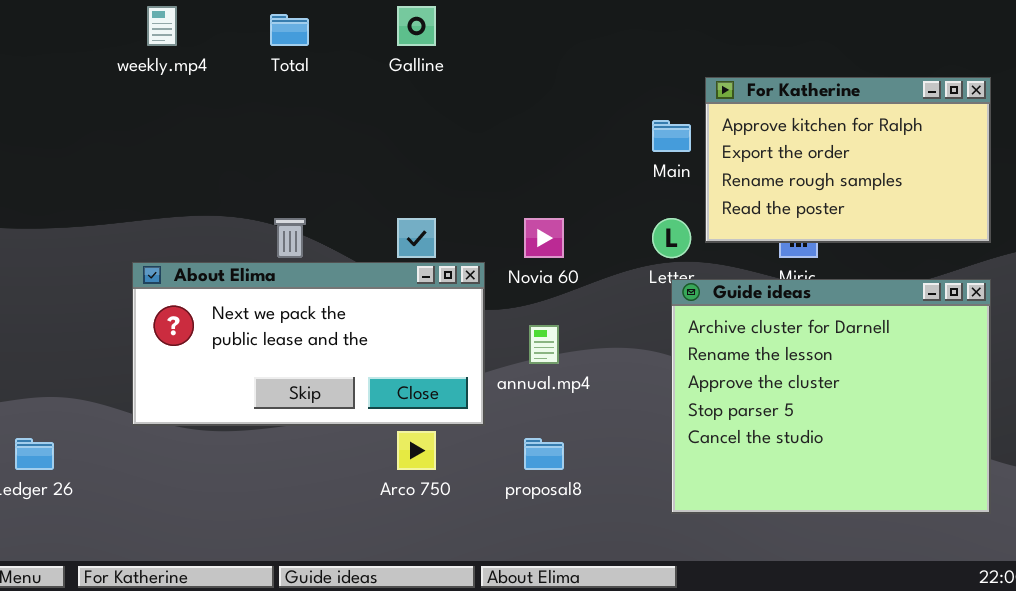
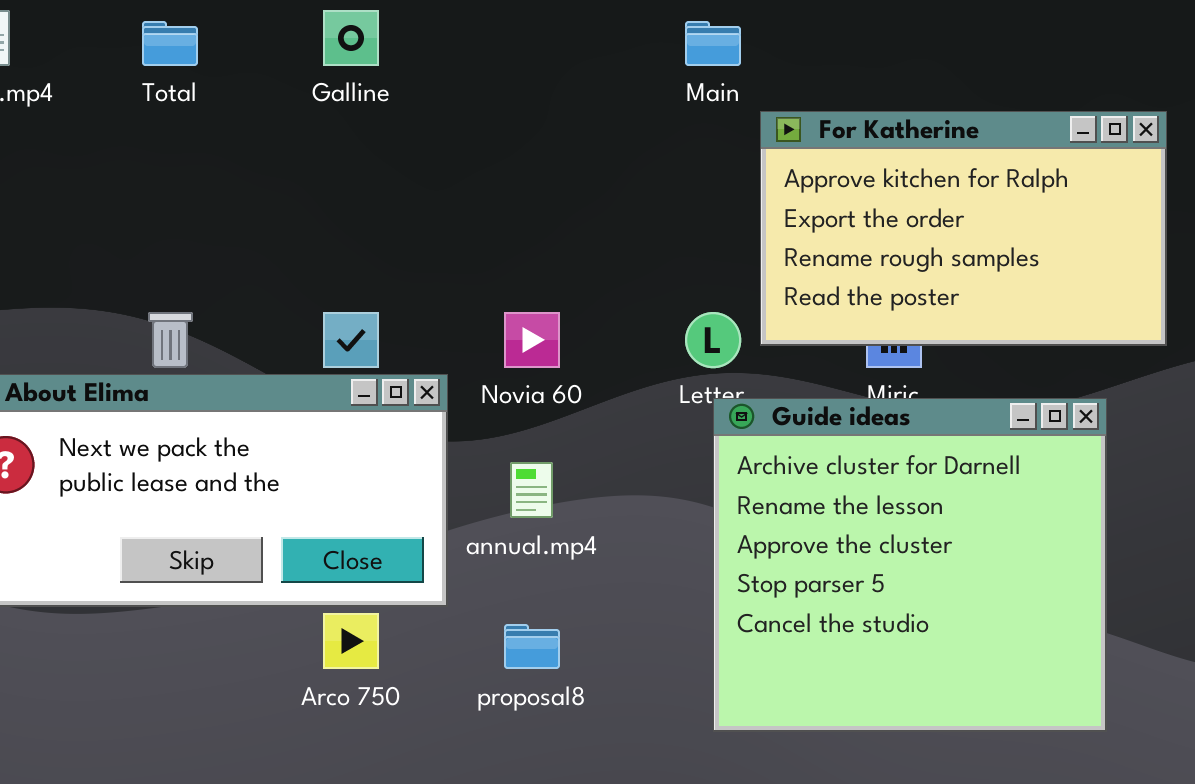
Main: [652,120,691,152] -> [685,21,741,66], moved
Guide ideas: [671,279,991,514] -> [713,398,1107,732], resized

